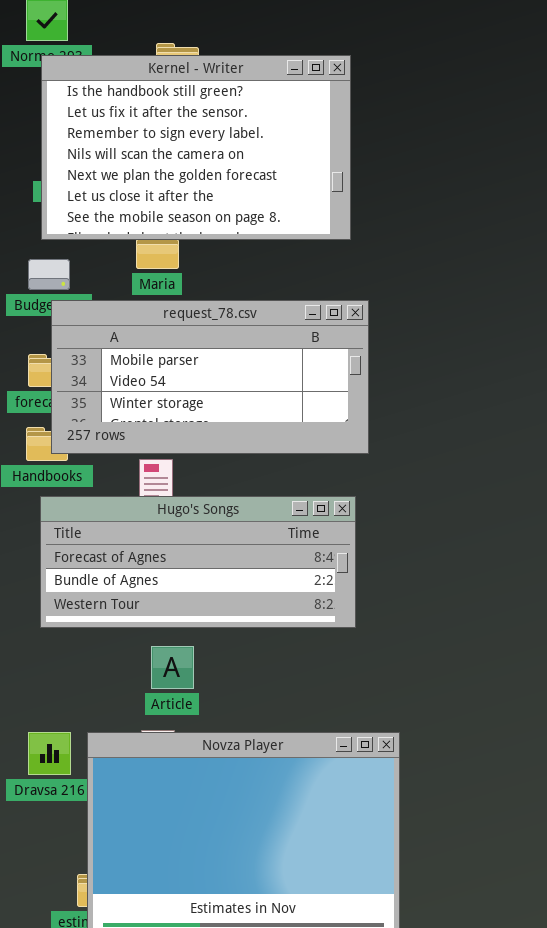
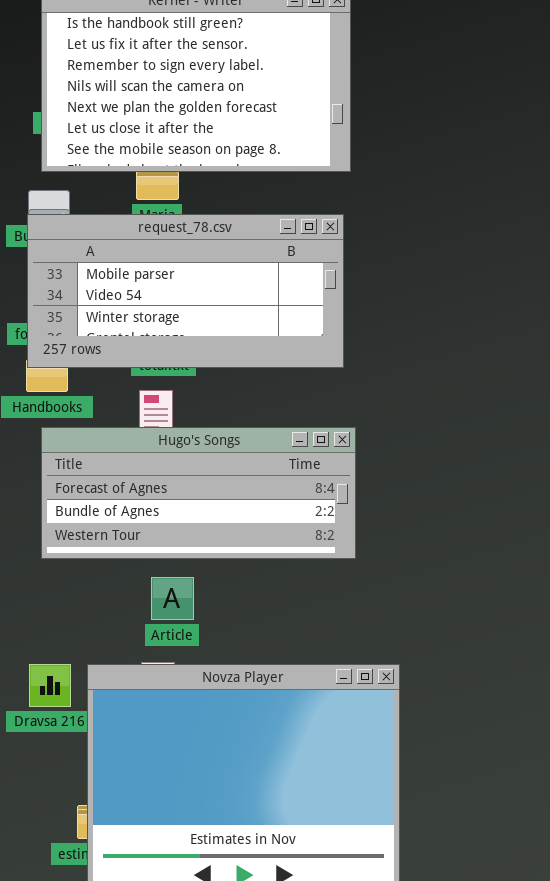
request_78.csv: [51,300,369,454] -> [27,214,344,368], moved

